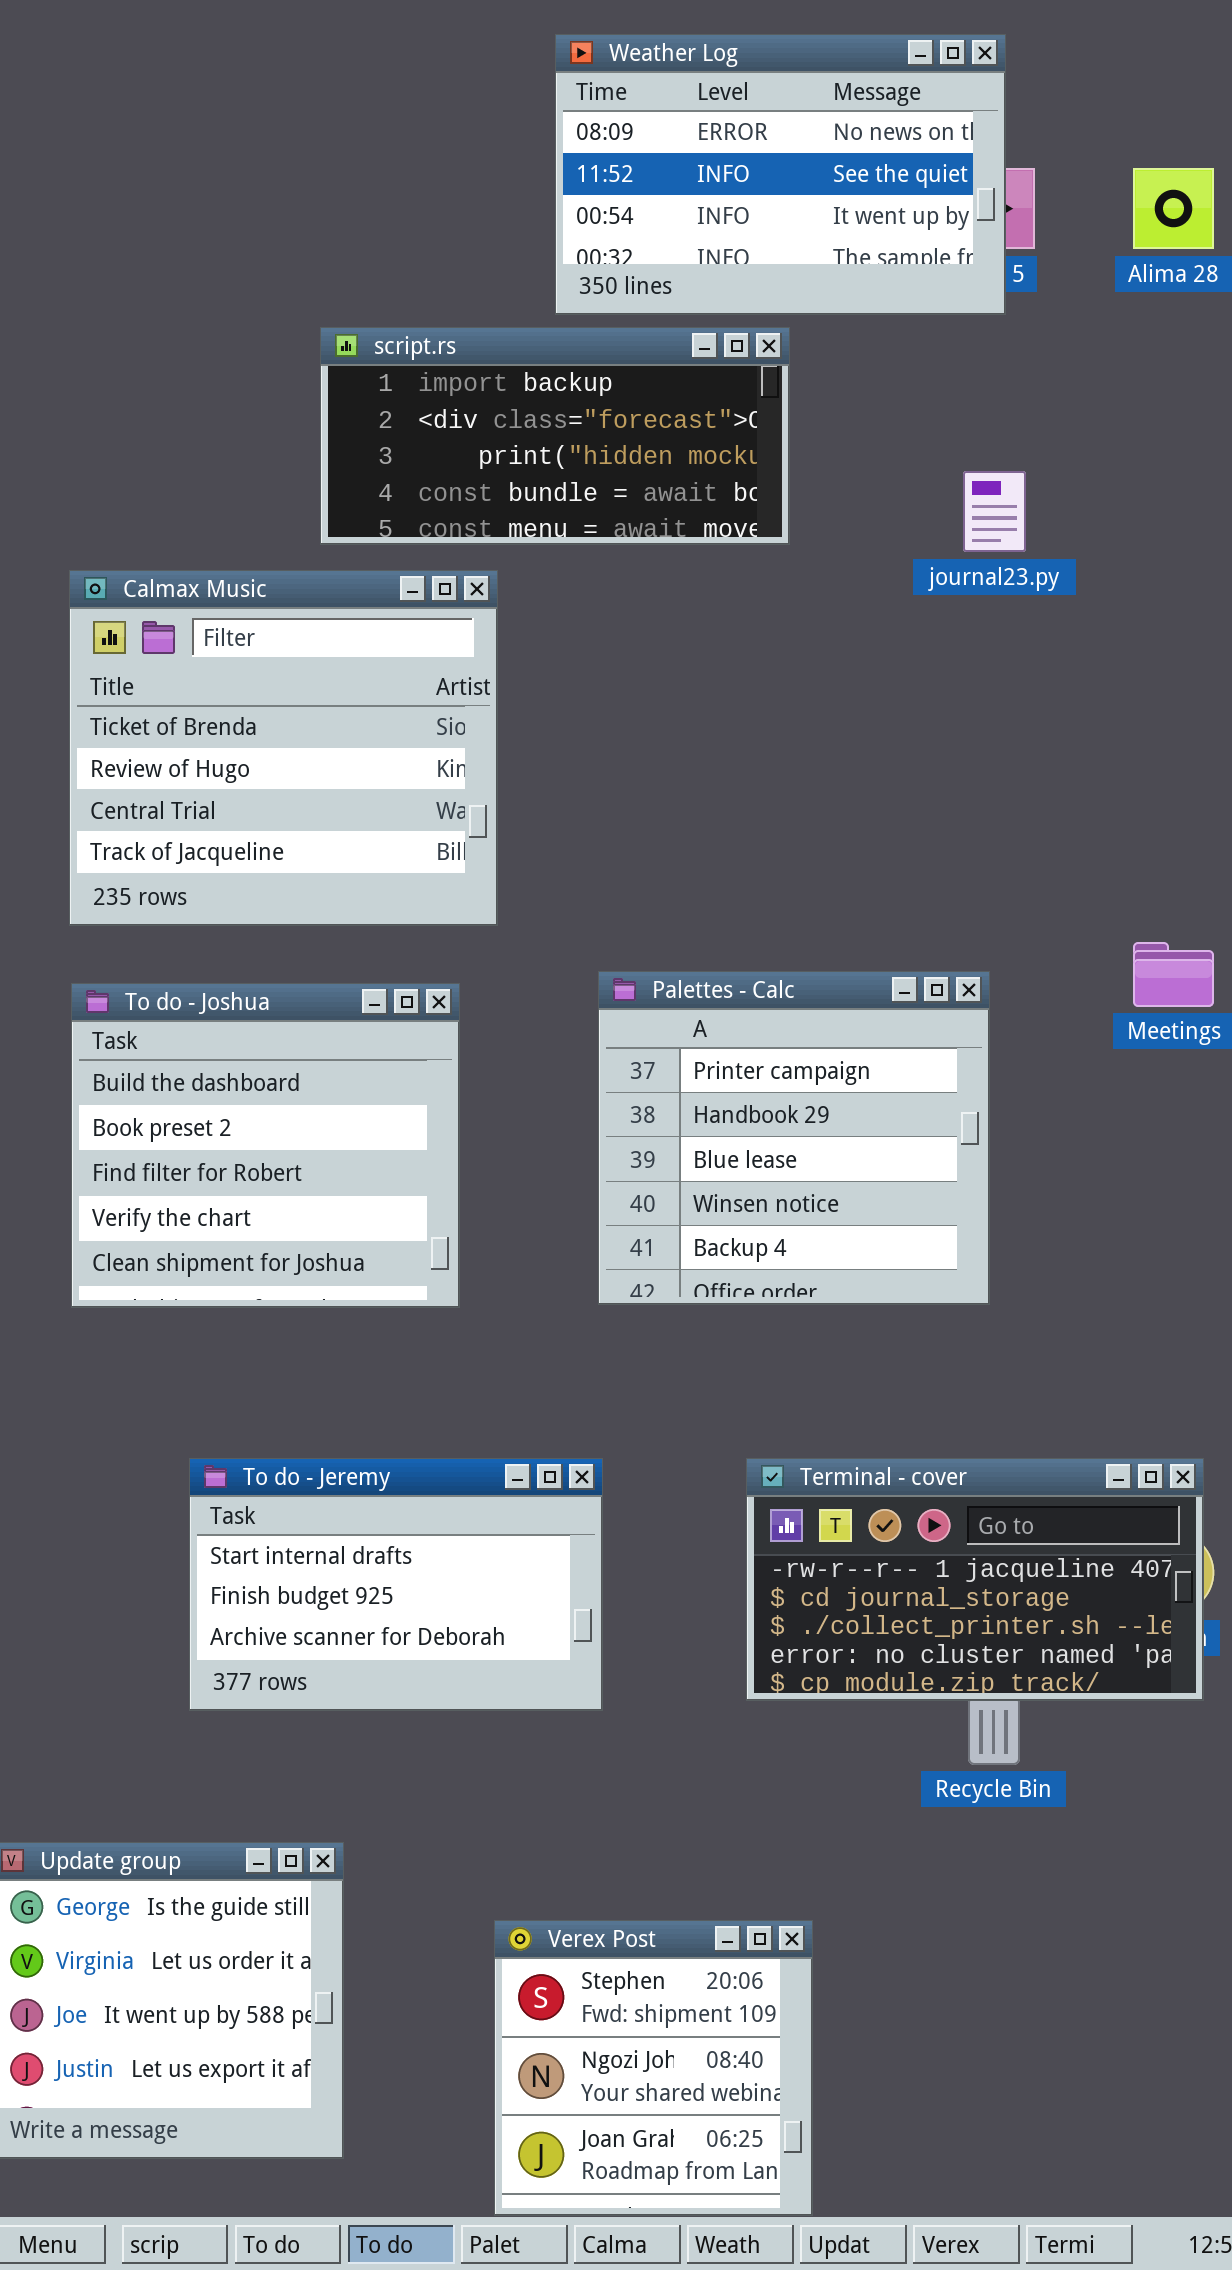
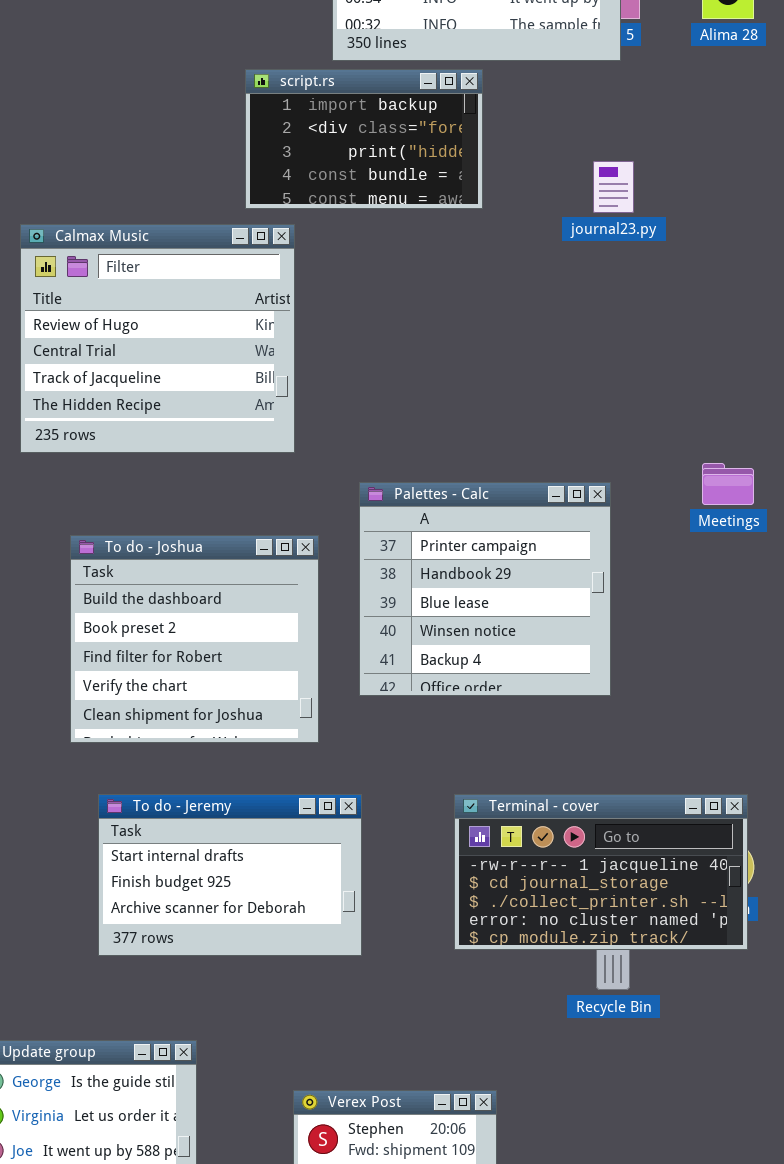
script.rs: [320,327,790,545] -> [245,69,483,209], resized
Calmax Music: [69,570,498,926] -> [20,224,295,453], scrolled down 1 row
To do - Joshua: [71,983,460,1308] -> [70,535,319,743], moved

